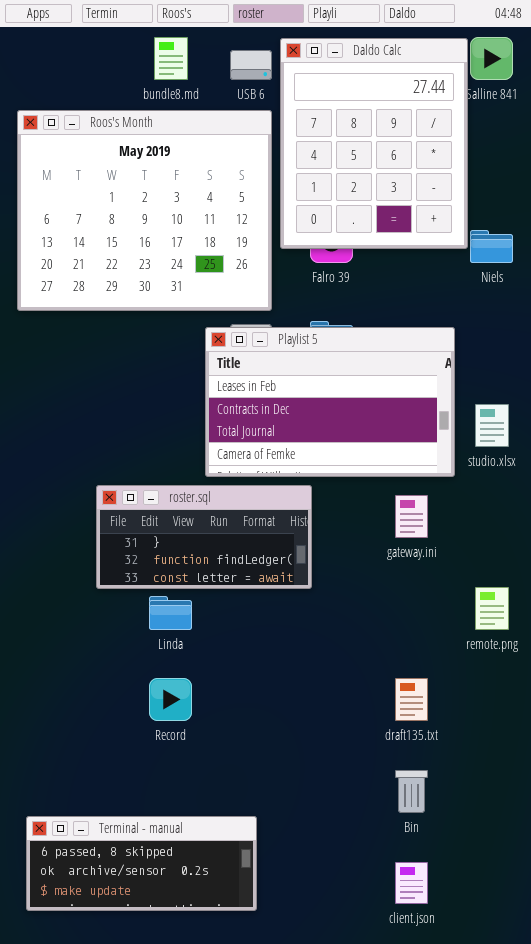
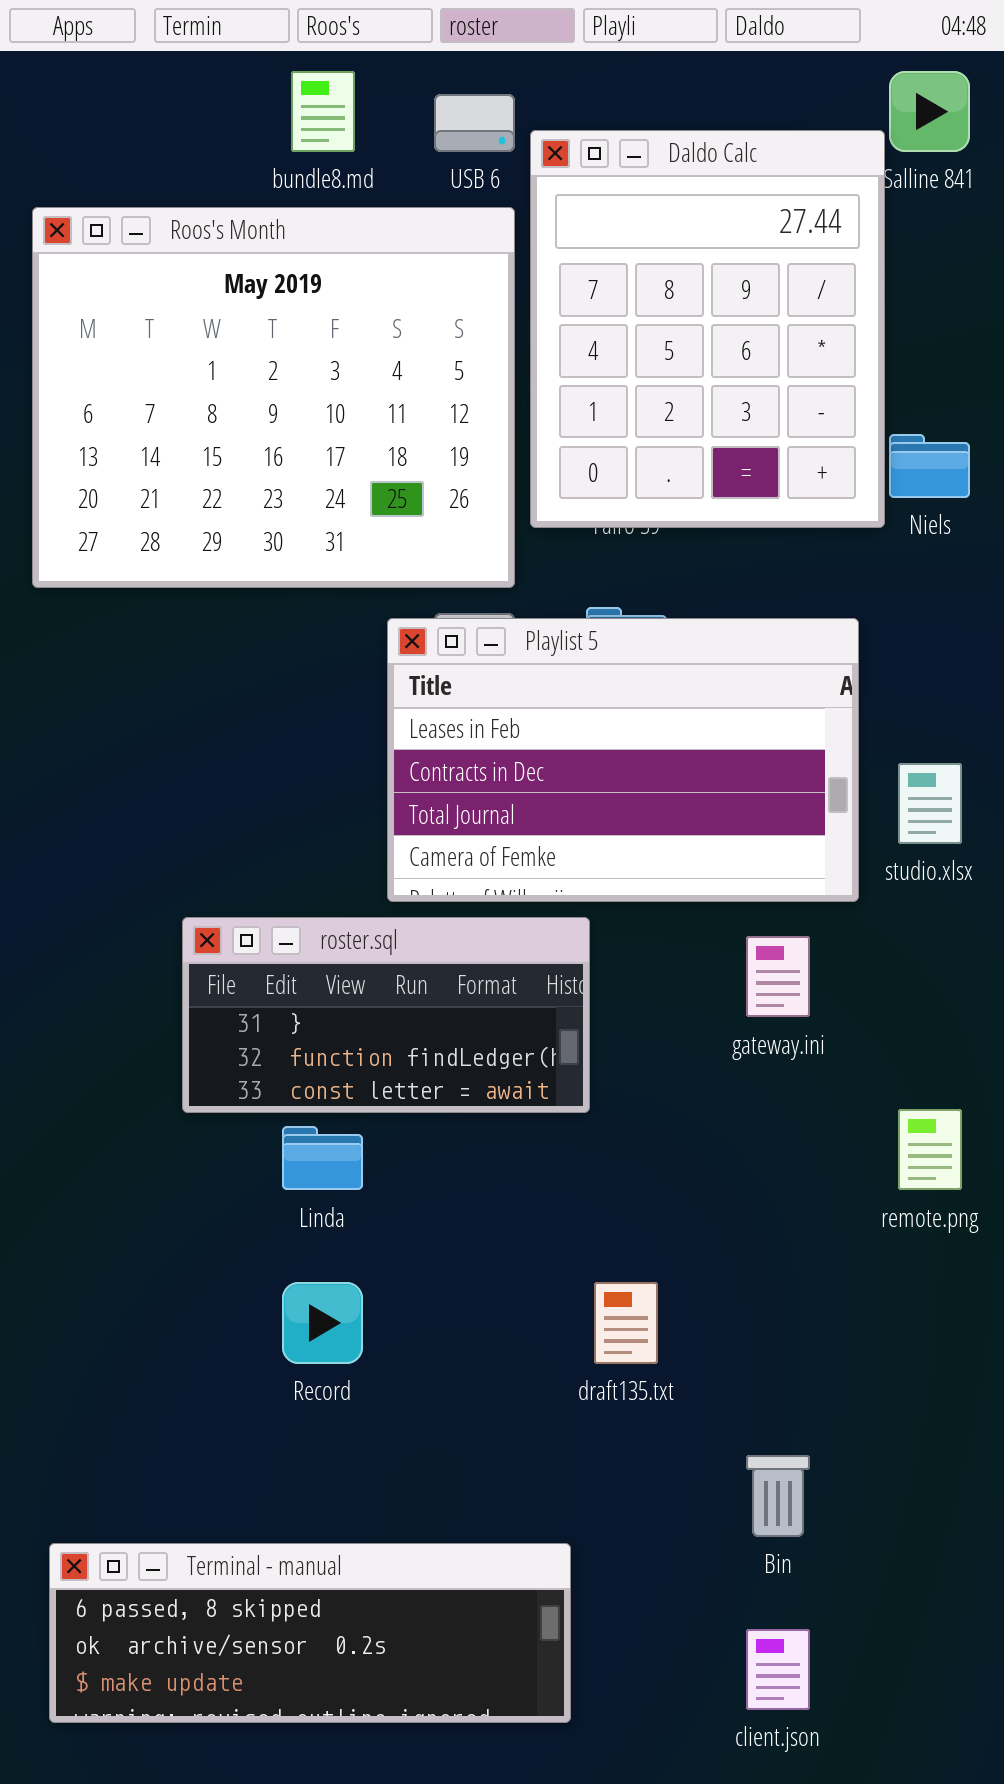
Daldo Calc: [280,38,468,249] -> [530,130,885,528], moved
draft135.txt: [395,678,428,721] -> [594,1282,658,1364], moved
Terminal - manual: [26,816,257,911] -> [49,1543,571,1723], resized

